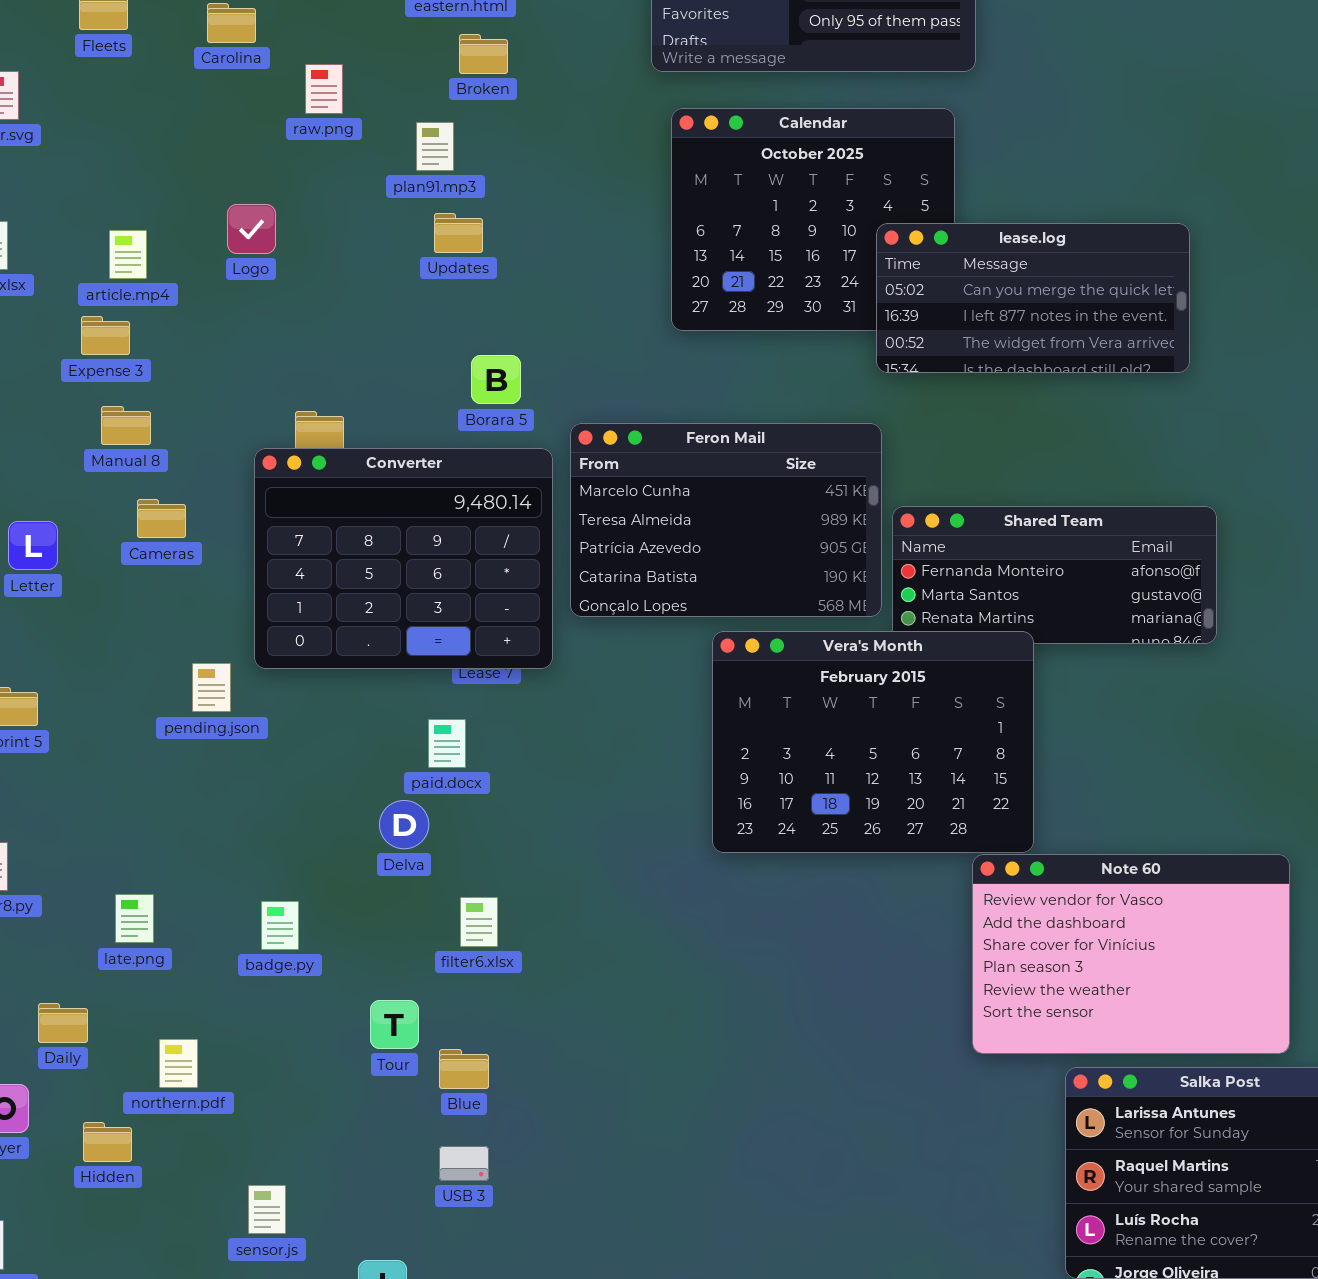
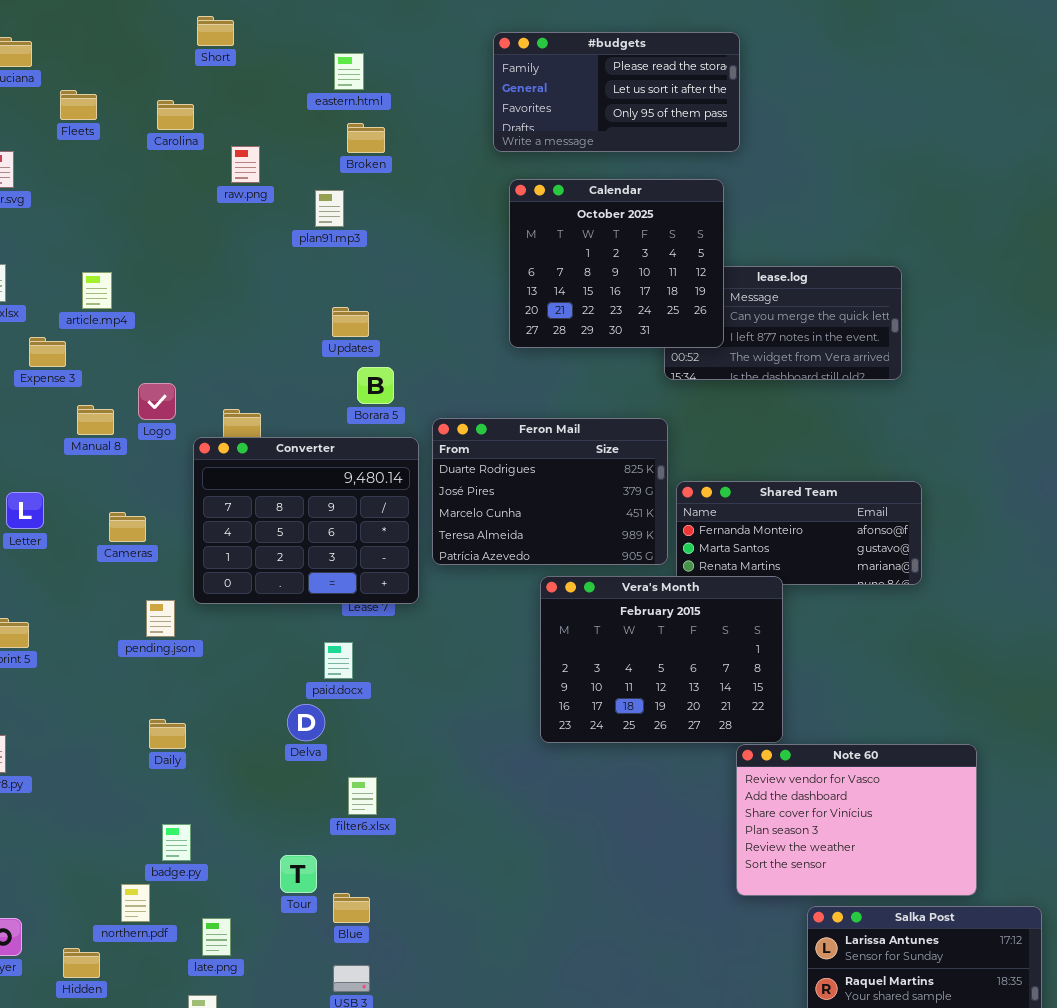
Calendar: [671,108,955,331] -> [509,179,724,348], raised
Logo: [227,204,276,254] -> [138,383,176,420], moved
Updates: [434,213,483,253] -> [332,307,369,337], moved
Expense 3: [81,316,130,355] -> [29,337,66,367], moved
Feron Mail: [570,423,882,617] -> [432,418,668,565], scrolled up 2 rows
Cameras: [137,499,186,538] -> [109,512,146,542], moved
late.png: [115,894,154,943] -> [202,918,231,956], moved
badge.py: [261,901,299,950] -> [162,824,191,861], moved
Daily: [38,1003,88,1043] -> [149,719,186,749], moved

